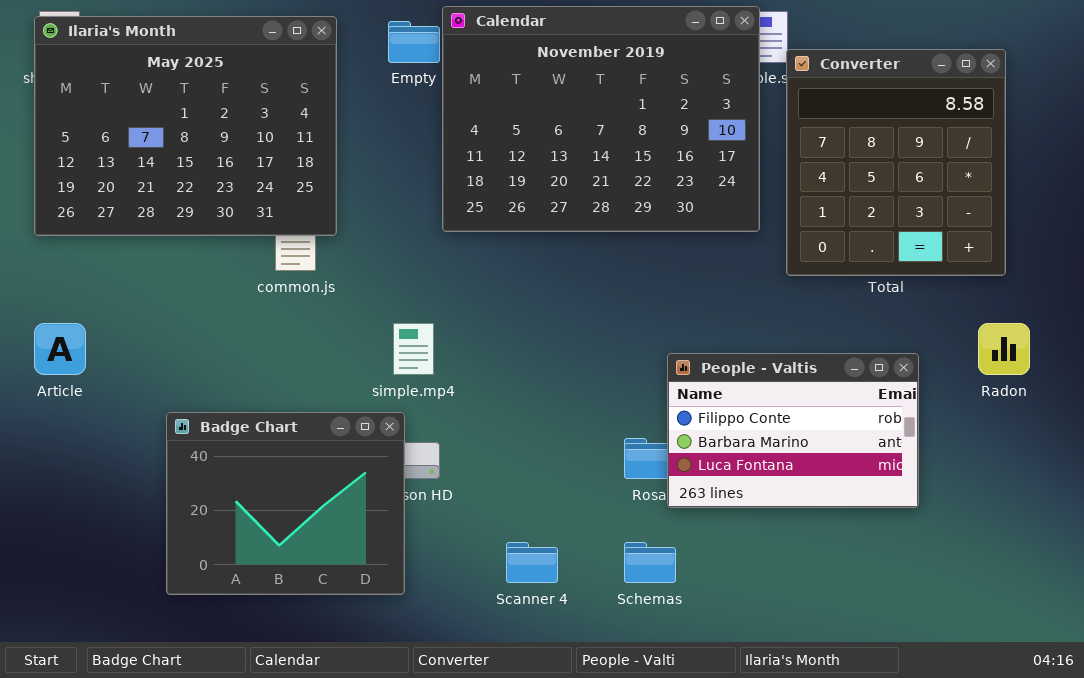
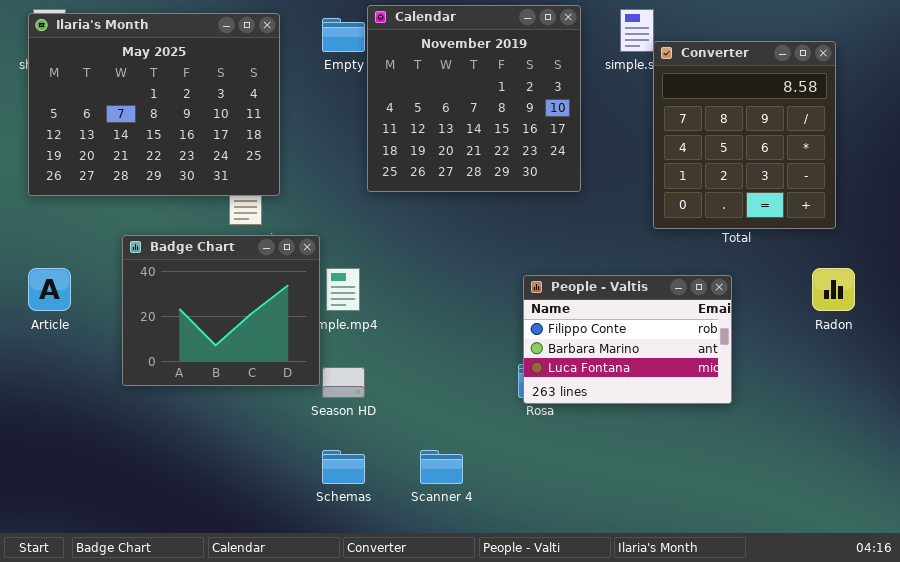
Calendar: [442,6,760,232] -> [367,5,581,192], resized
People - Valtis: [667,353,919,508] -> [523,275,732,404], moved
Badge Chart: [166,412,405,595] -> [122,235,320,386], moved
Schemas: [624,542,676,583] -> [322,450,365,484], moved

